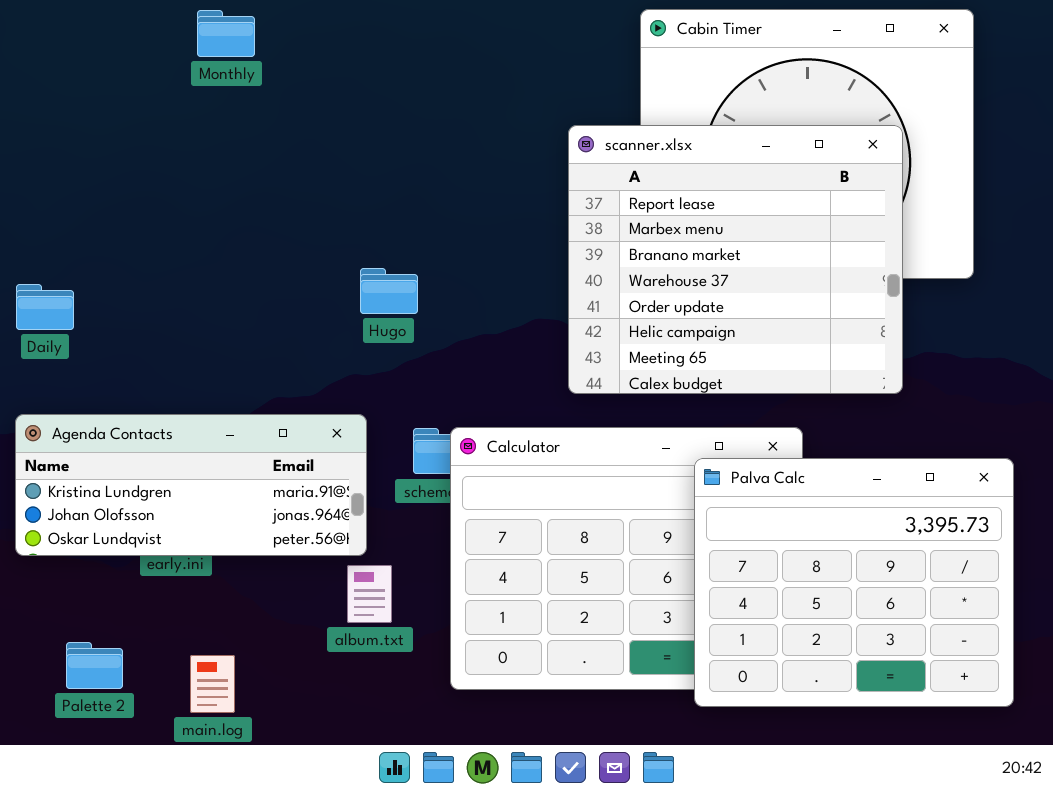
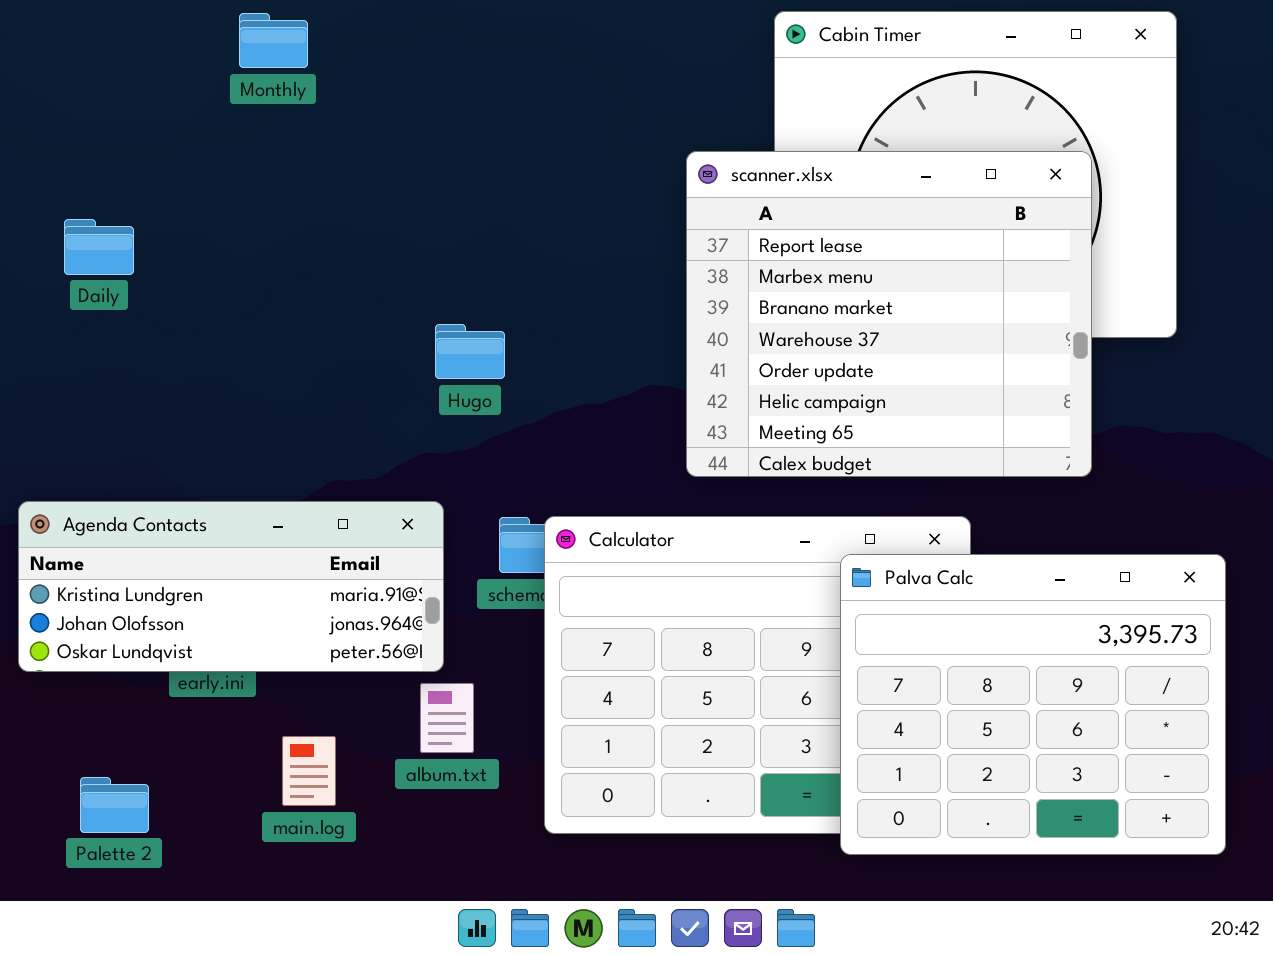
Daily: [16,284,74,330] -> [64,219,134,275], moved
main.log: [190,655,235,713] -> [282,736,336,806], moved

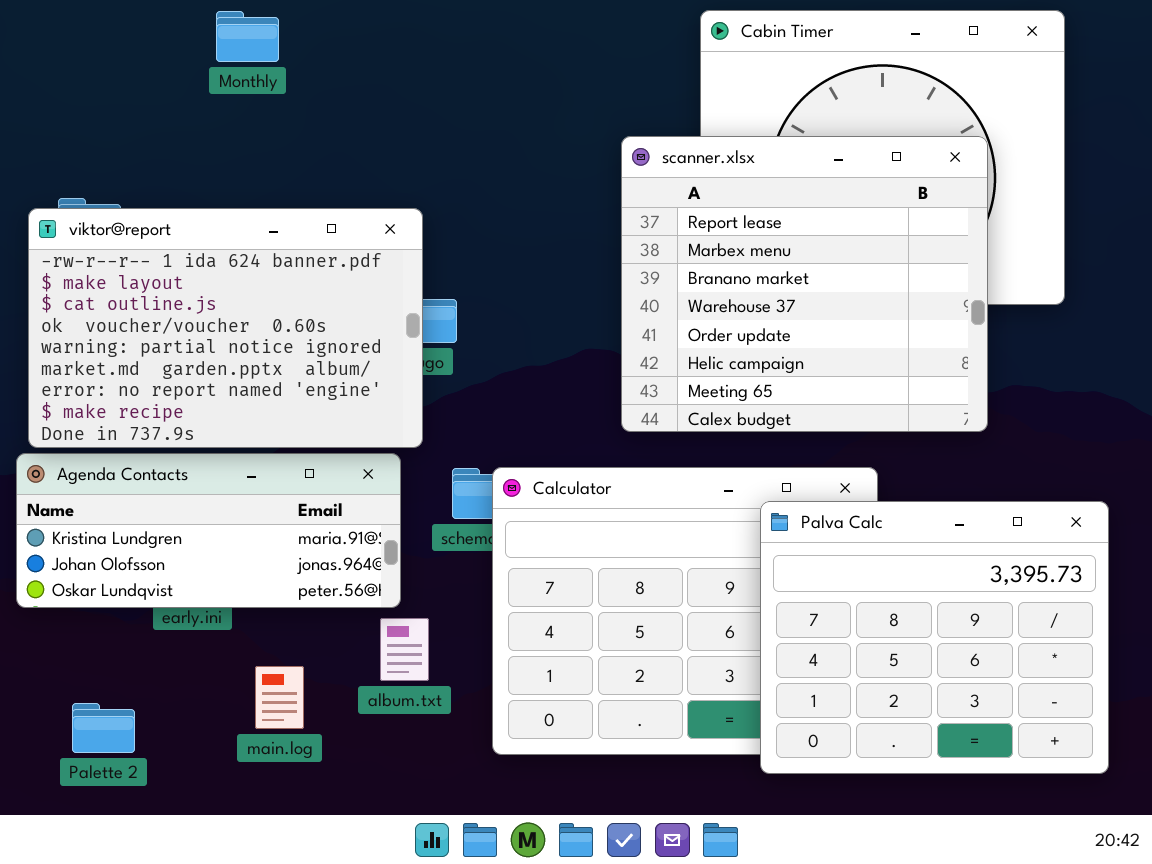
viktor@report: none -> [28,208,423,448], opened

